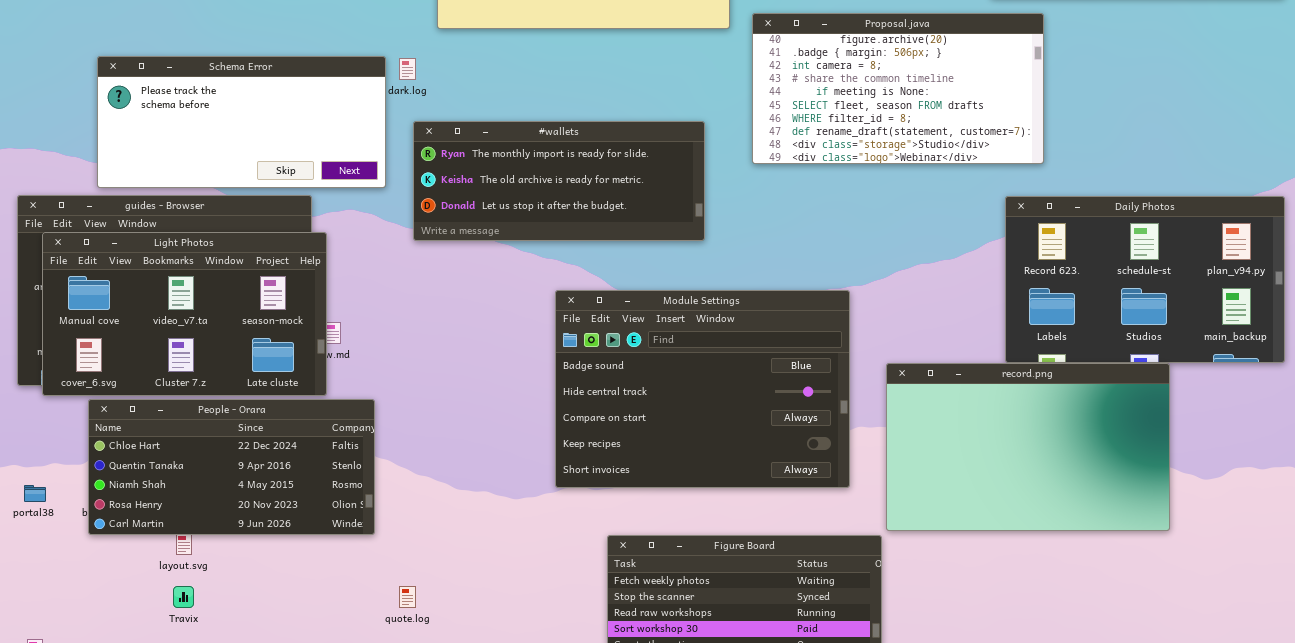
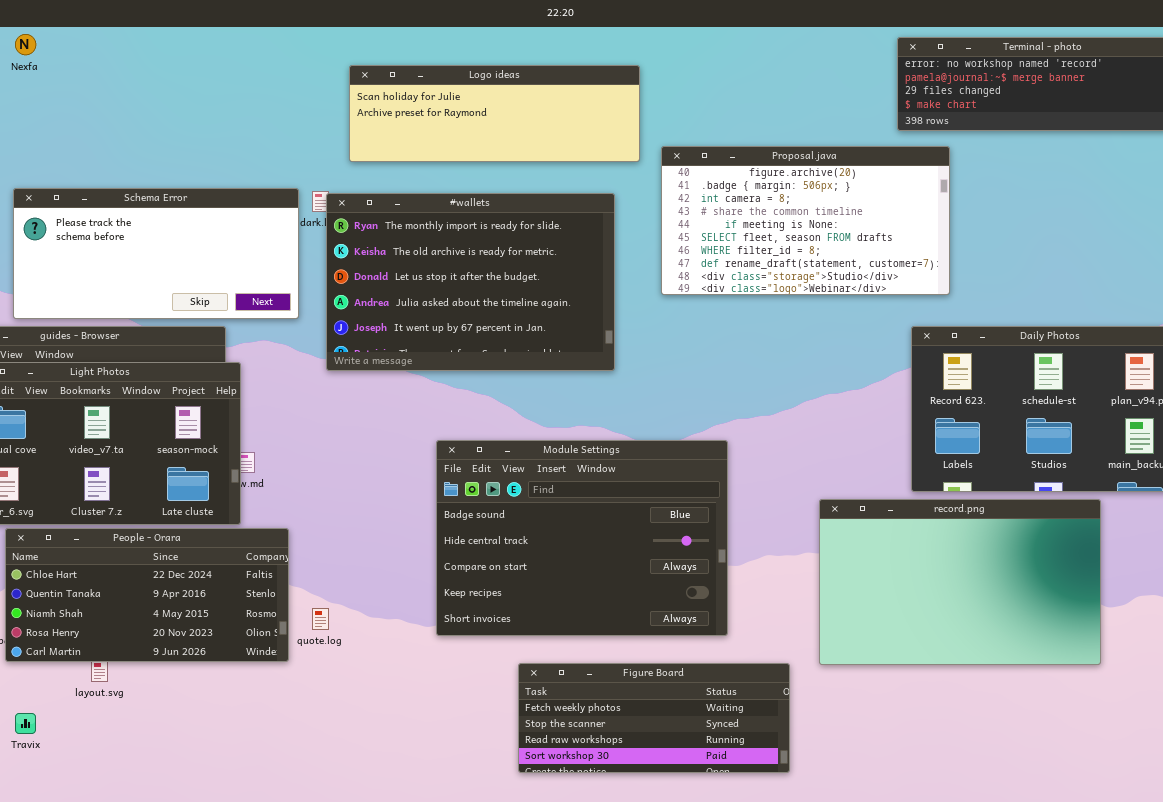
#wallets: [413,121,705,241] -> [326,193,615,371], resized
Module Settings: [555,290,850,488] -> [436,440,728,636], moved
record.png: [886,363,1170,531] -> [819,499,1101,665], moved
Travix: [173,586,194,608] -> [15,713,36,734], moved
quote.log: [399,586,416,608] -> [312,608,329,630], moved

